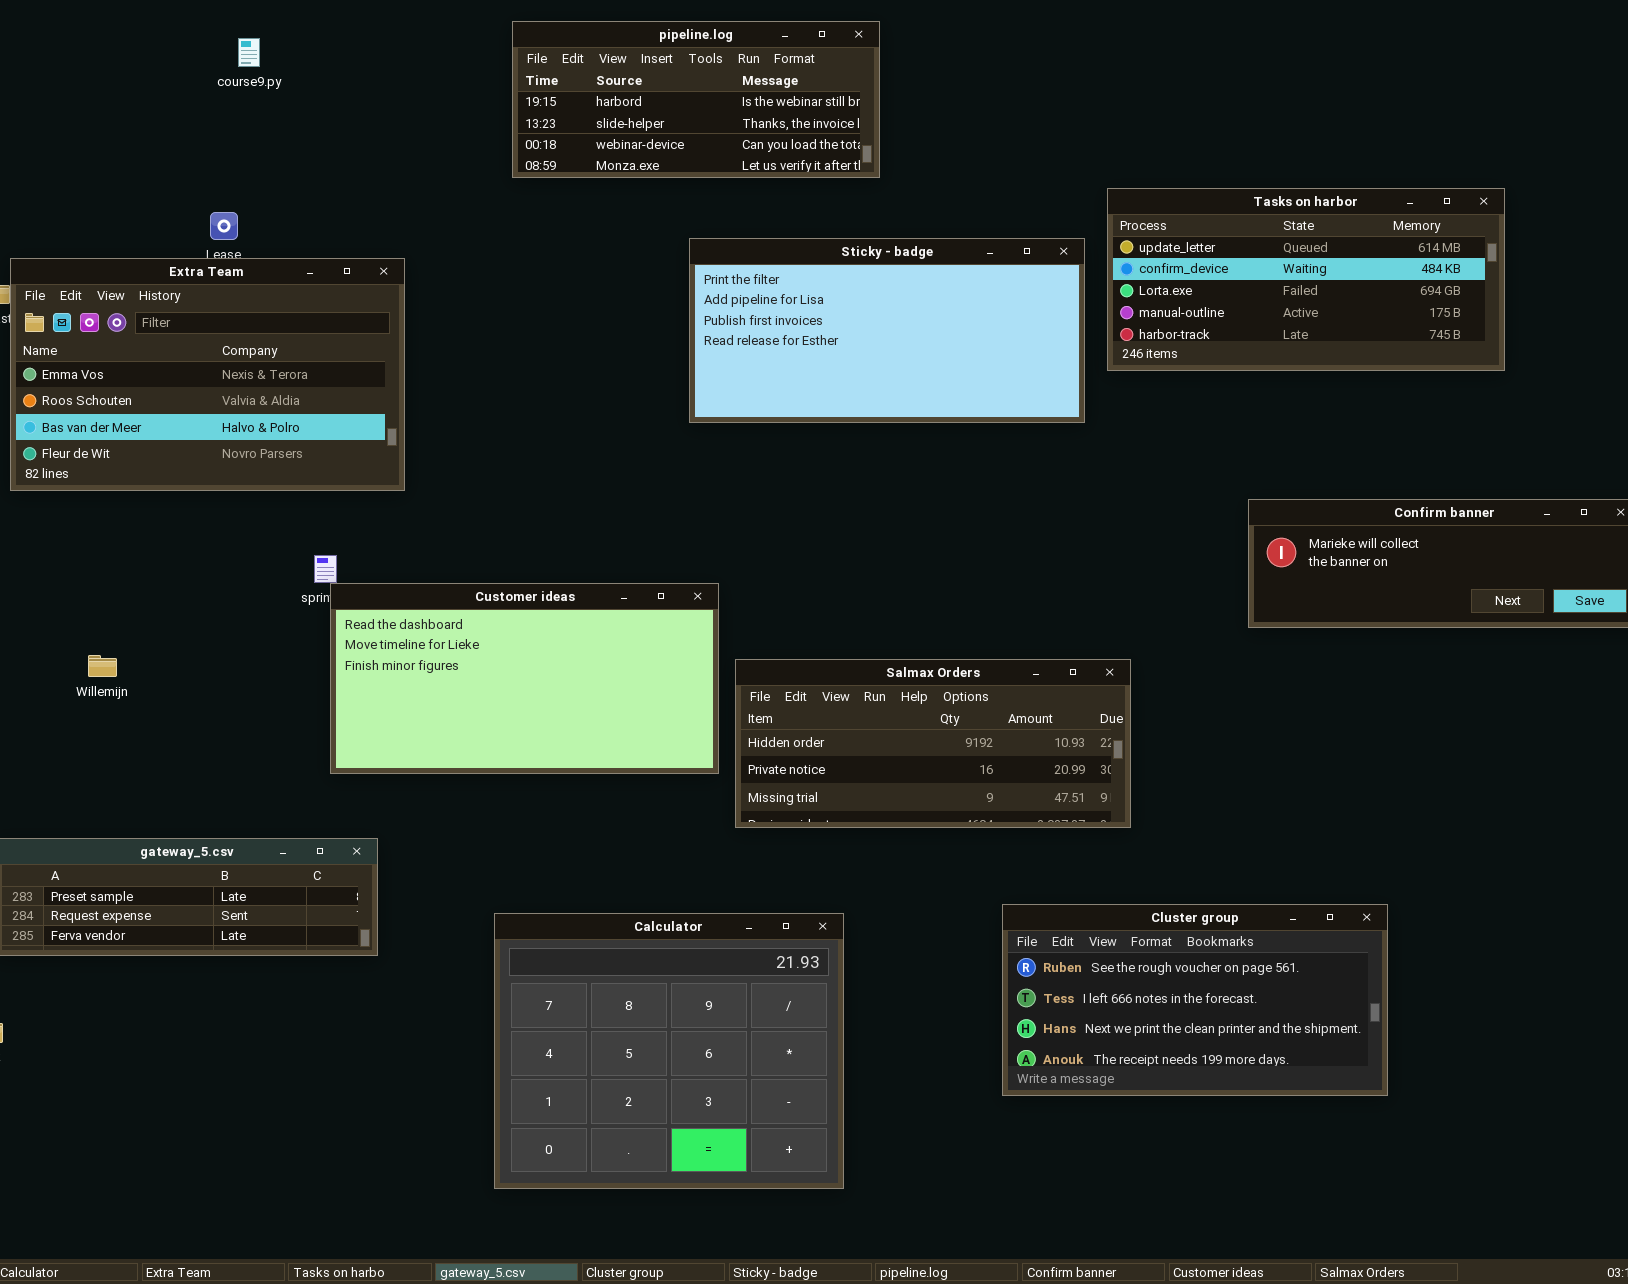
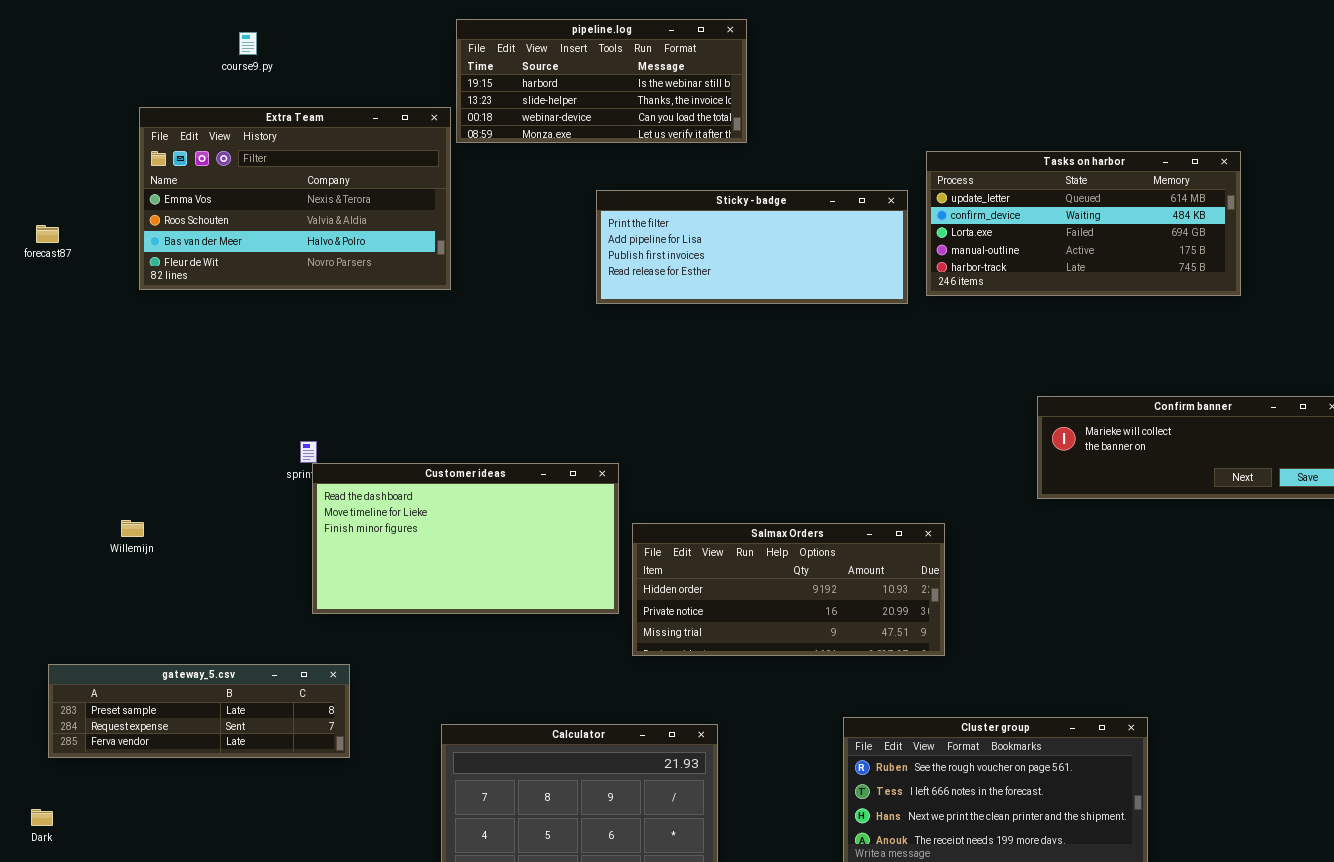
Sticky - badge: [689,238,1085,423] -> [596,190,908,304], resized
Extra Team: [10,258,405,491] -> [139,107,451,290], moved

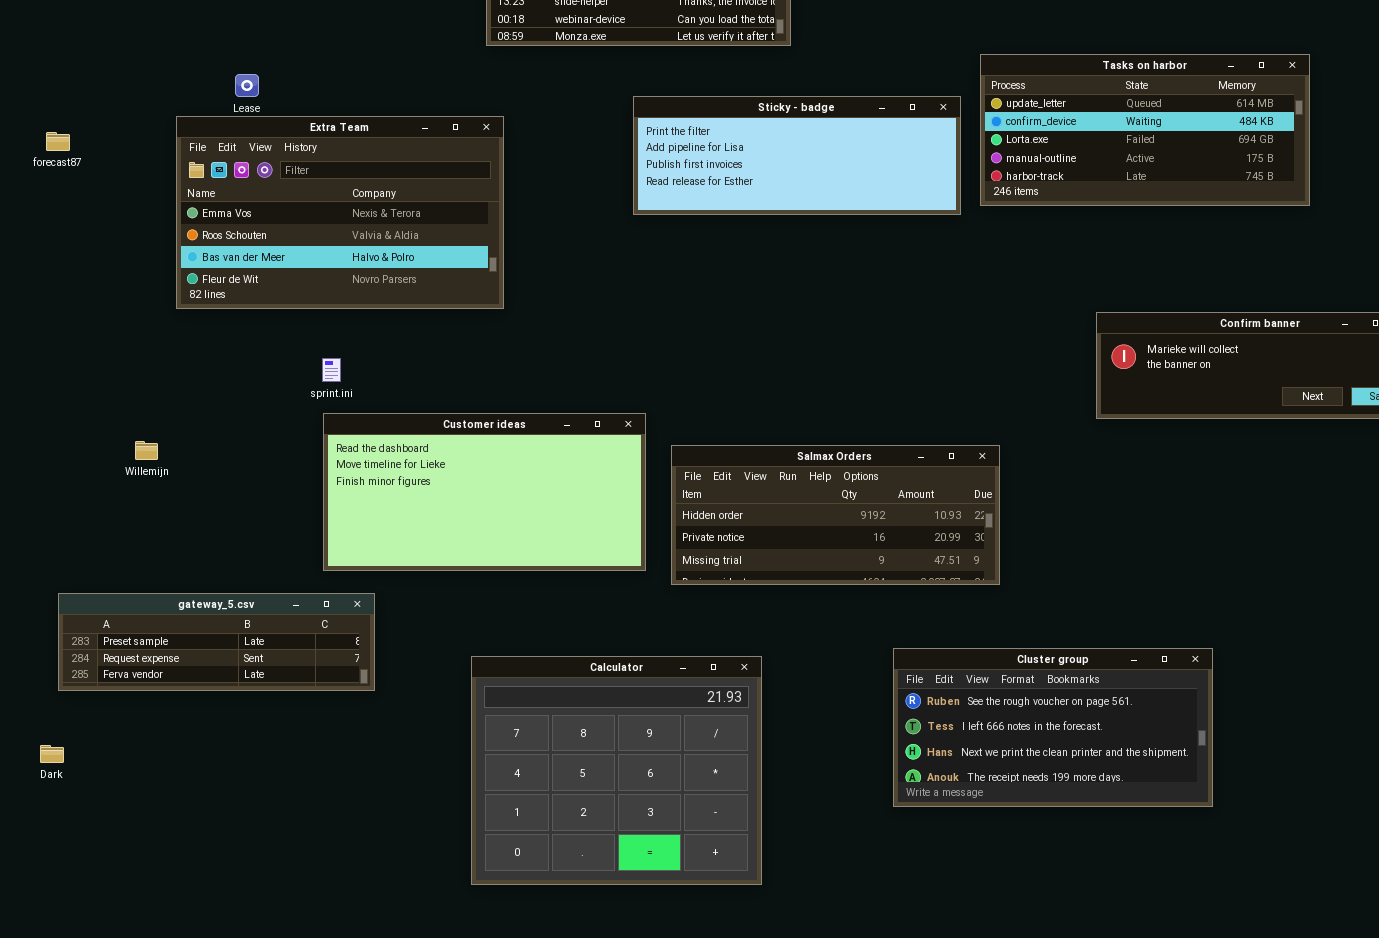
Extra Team: [139,107,451,290] -> [176,116,504,309], moved
Customer ideas: [312,463,619,614] -> [323,413,646,571], moved

